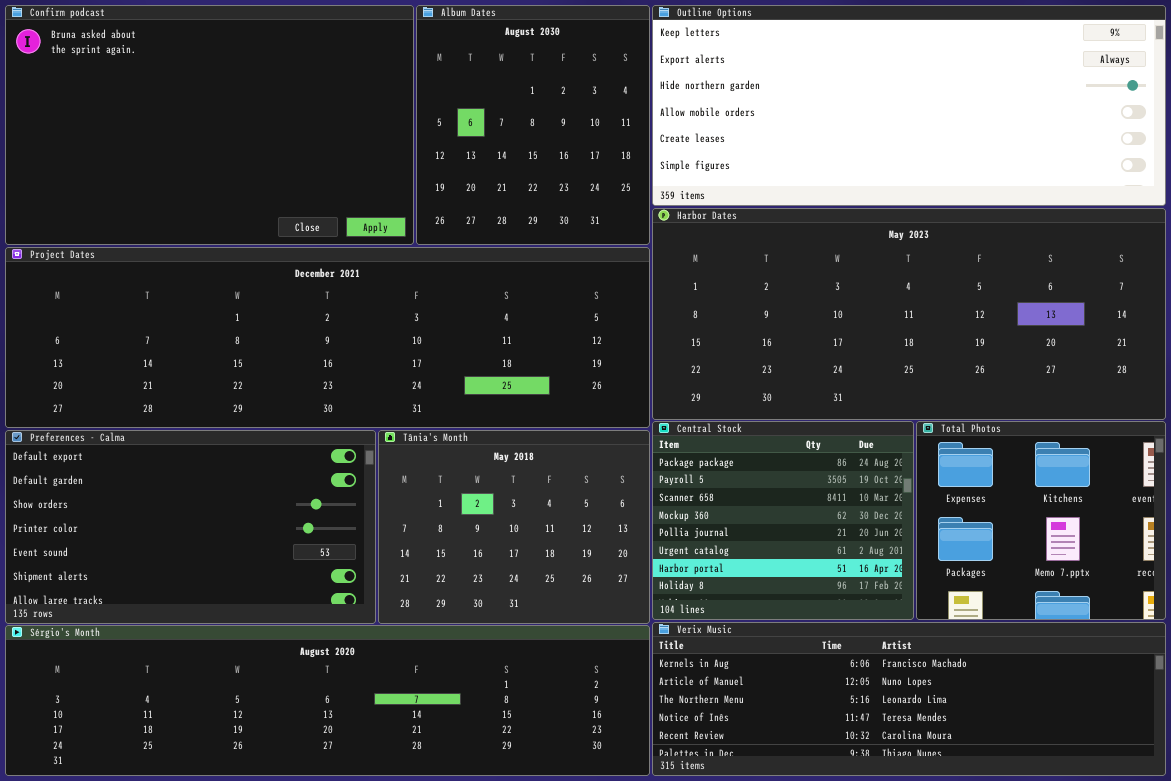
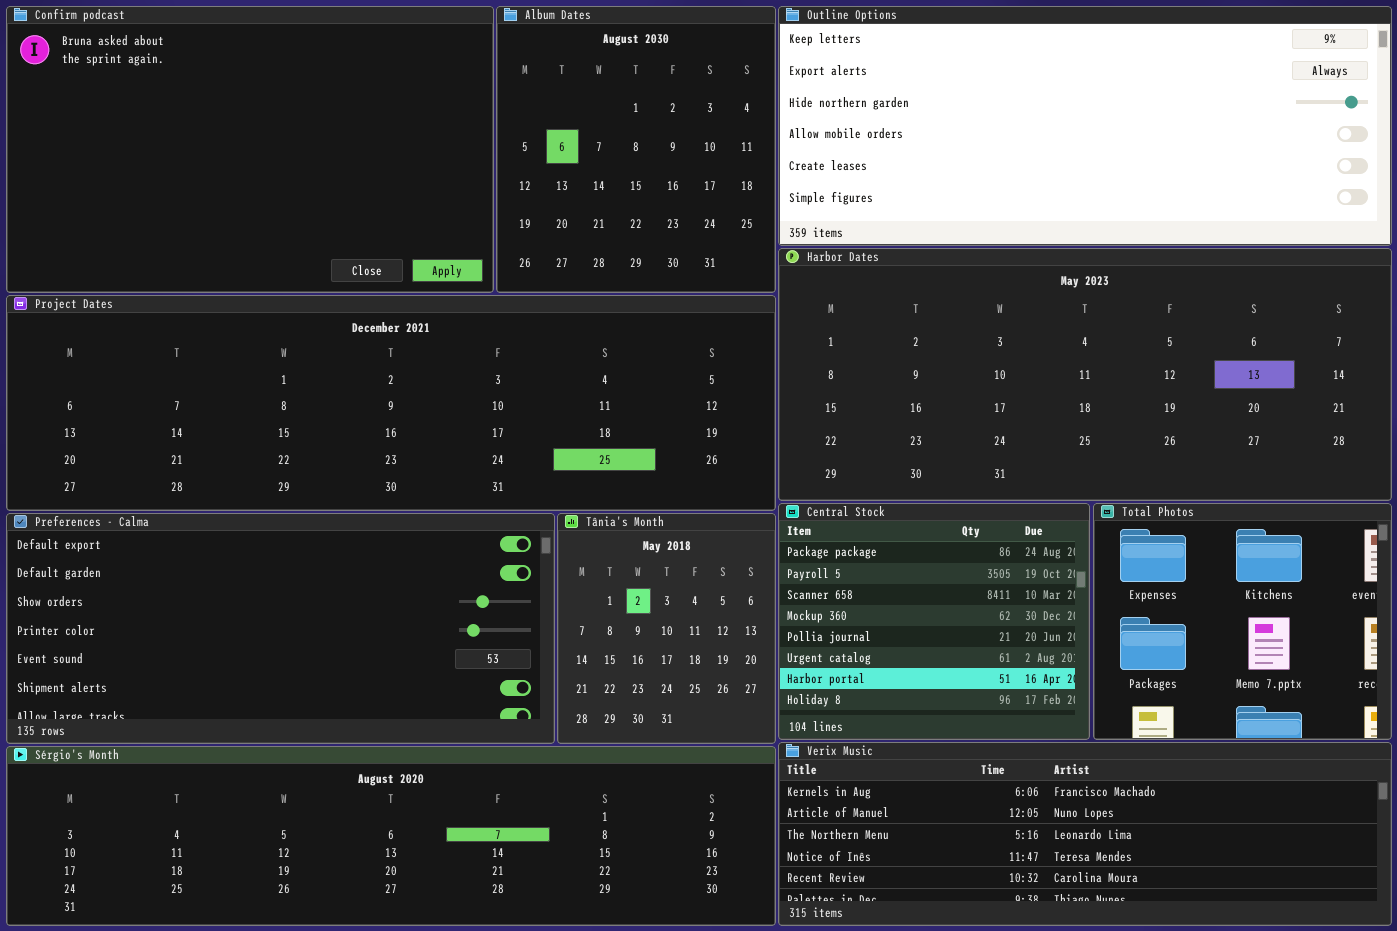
Preferences - Calma: [5,430,376,624] -> [6,513,555,744], resized
Tânia's Month: [378,430,650,624] -> [557,513,776,744], resized

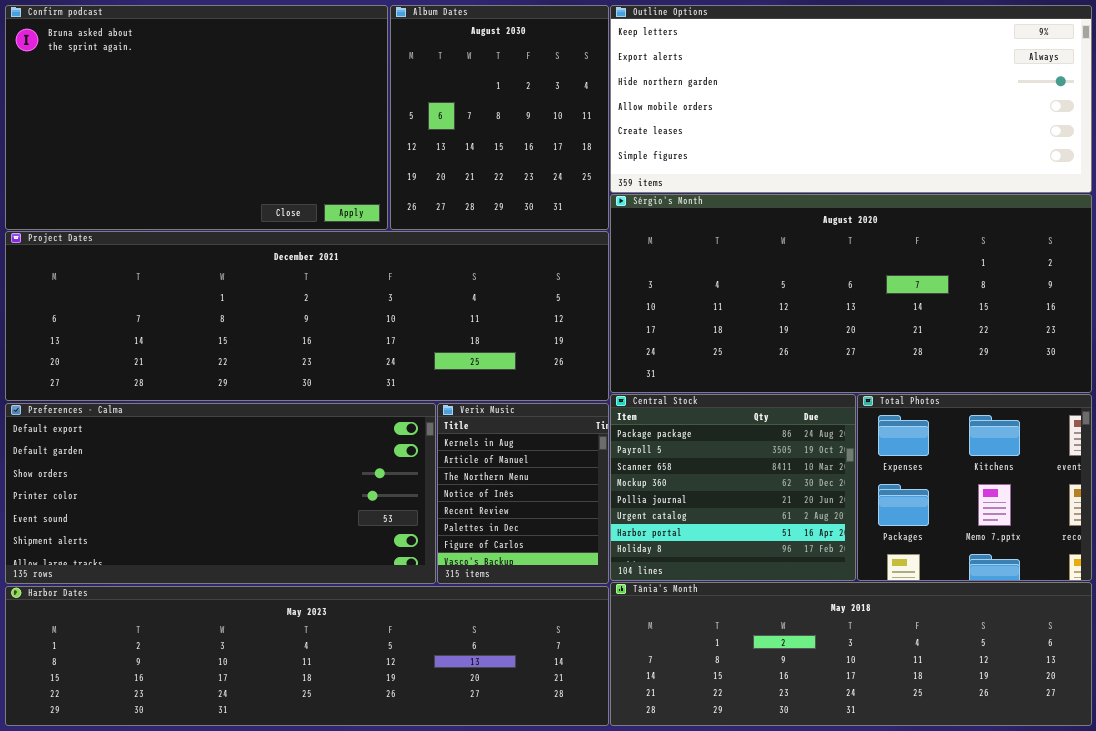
Harbor Dates: [778,248,1392,501] -> [5,586,609,726], moved, resized
Tânia's Month: [557,513,776,744] -> [610,582,1092,726], moved, resized
Verix Music: [778,742,1392,926] -> [437,403,609,584], moved, resized
Sérgio's Month: [6,746,776,926] -> [610,194,1092,393], moved, resized

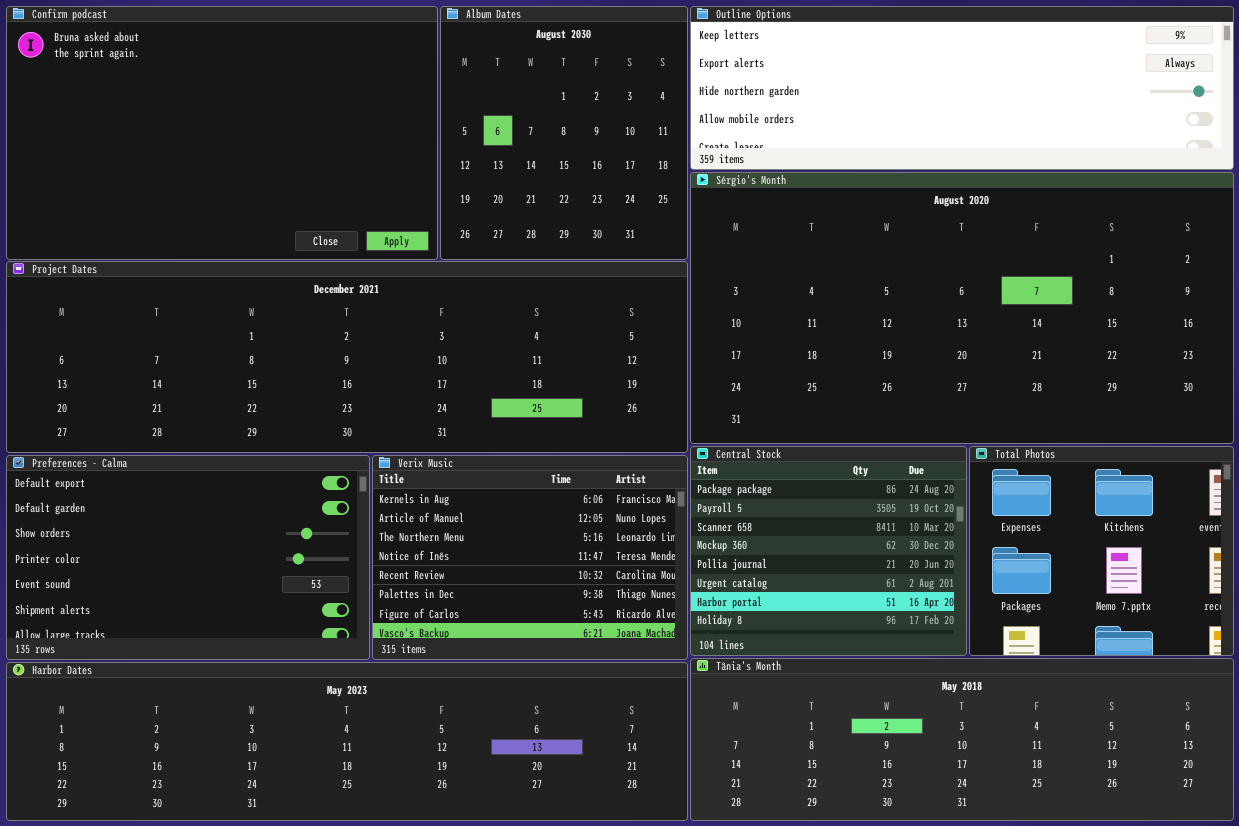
Outline Options: [610,5,1092,193] -> [690,6,1234,170], resized
Sérgio's Month: [610,194,1092,393] -> [690,172,1234,444], resized
Preferences - Calma: [5,403,436,584] -> [6,455,370,660], resized
Verix Music: [437,403,609,584] -> [372,455,688,660], resized

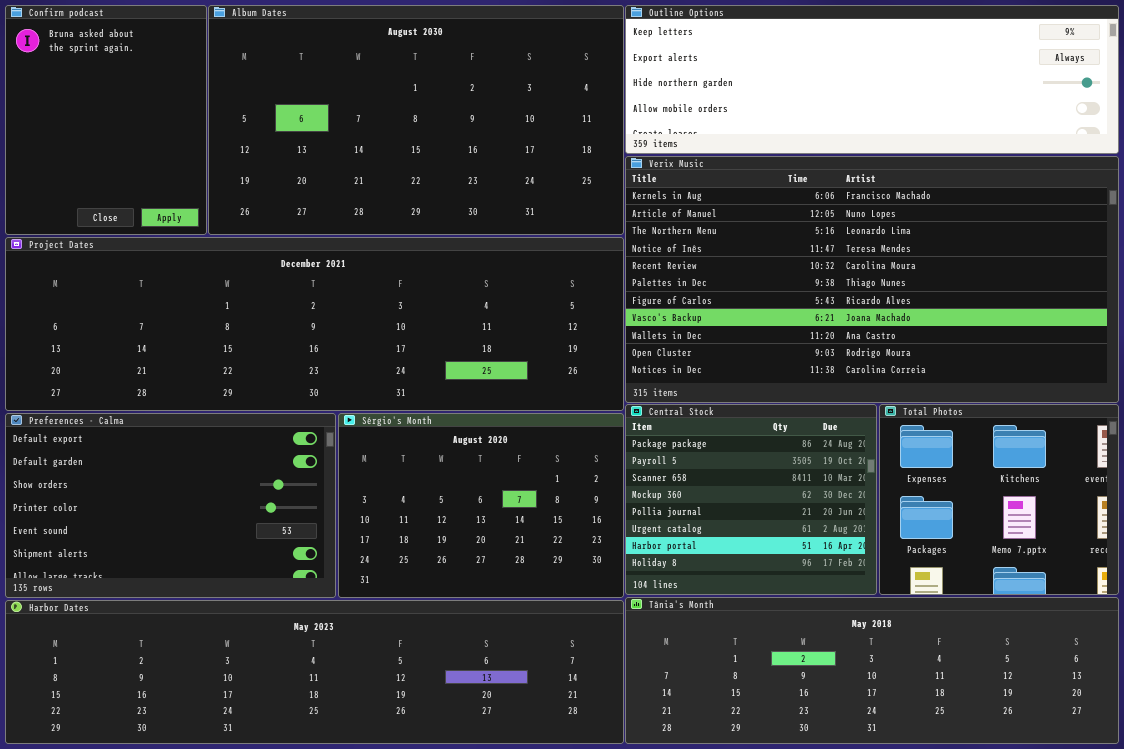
Confirm podcast: [6,6,438,260] -> [5,5,207,235], resized
Album Dates: [440,6,688,260] -> [208,5,624,235], resized
Sérgio's Month: [690,172,1234,444] -> [338,413,624,598], moved, resized
Verix Music: [372,455,688,660] -> [625,156,1119,403], moved, resized

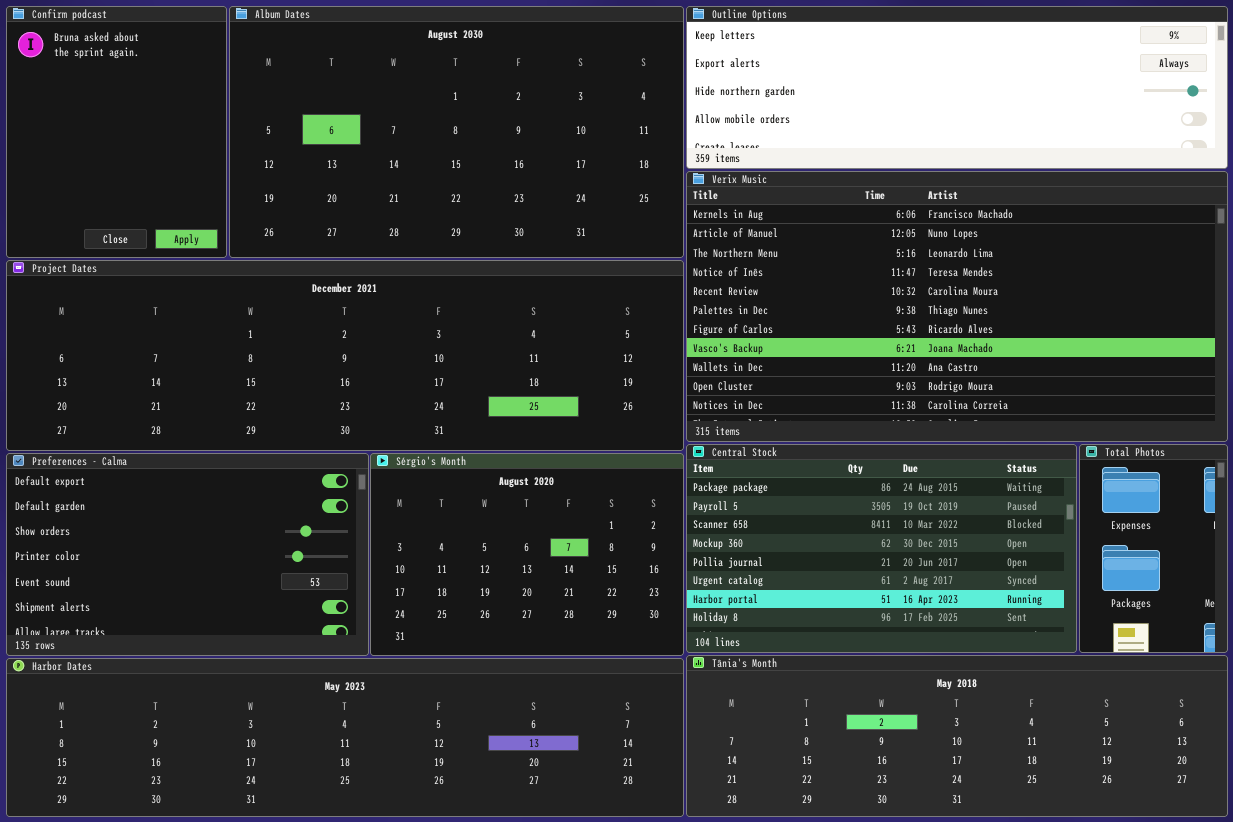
Central Stock: [625,404,877,595] -> [686,444,1077,653], resized
Total Photos: [879,404,1119,595] -> [1079,444,1228,653], resized

